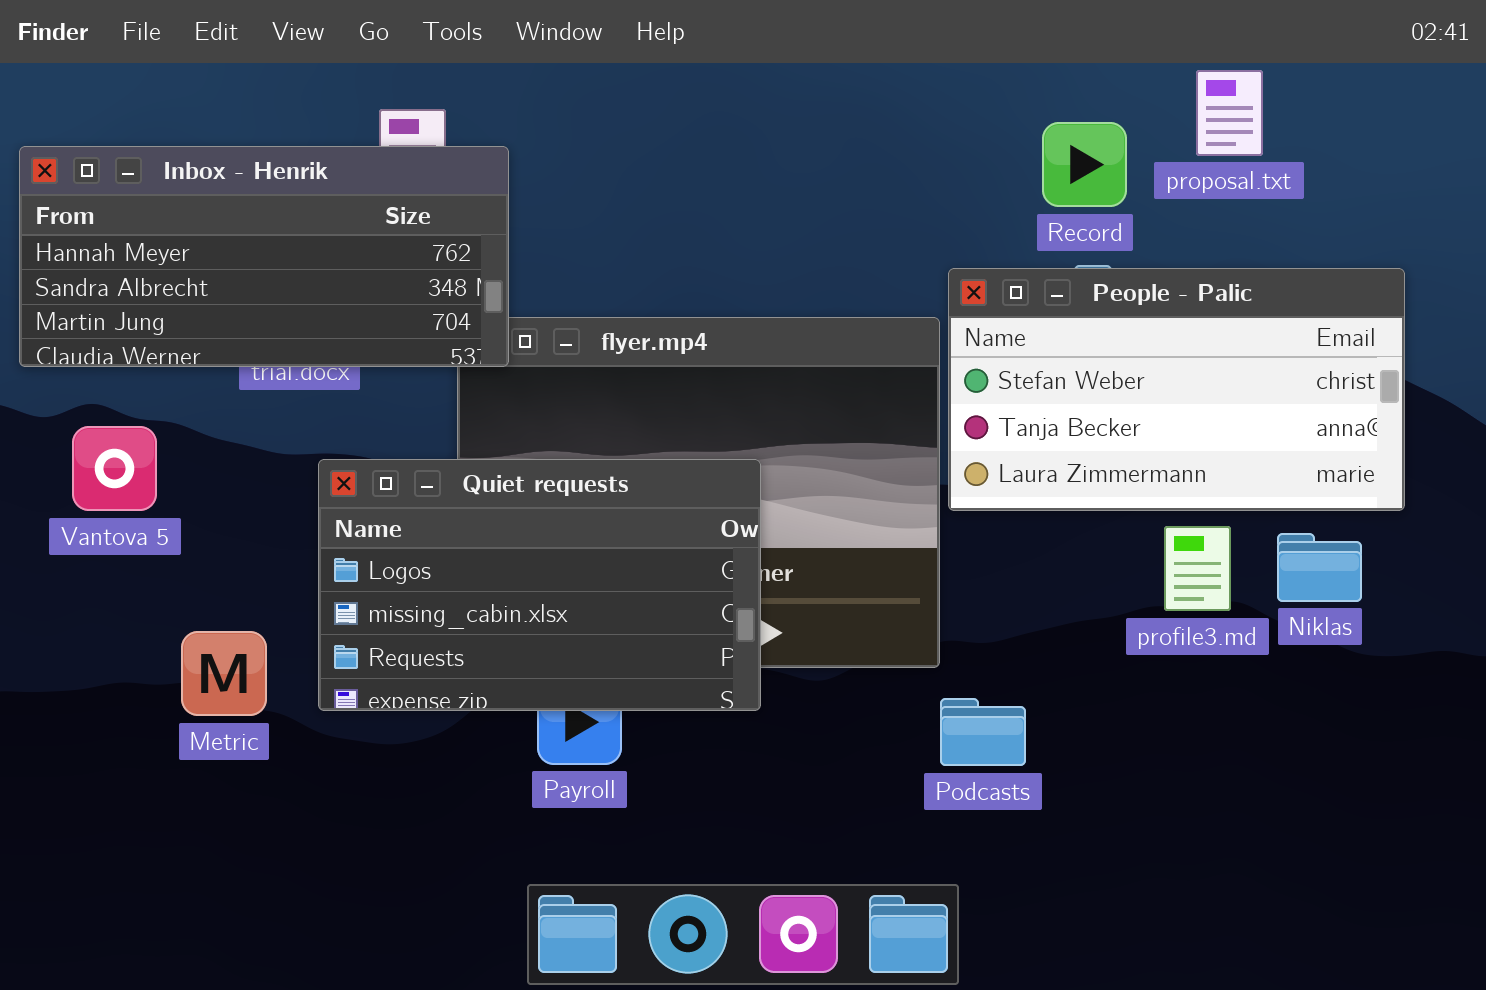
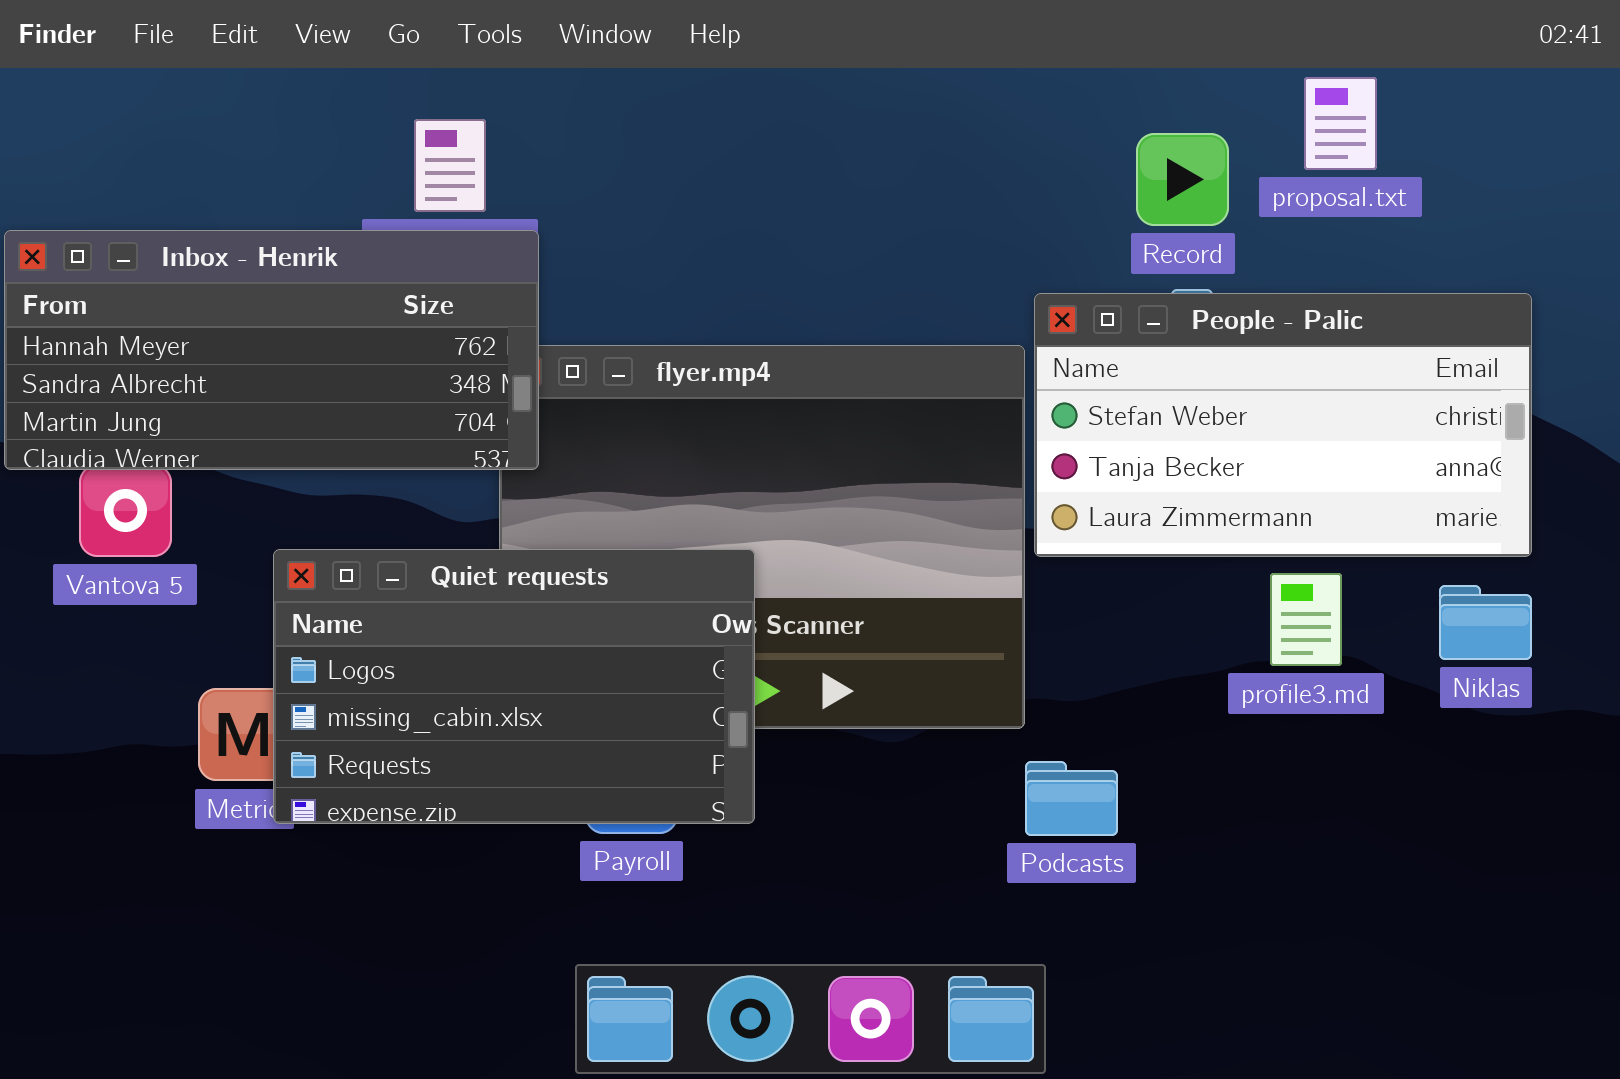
Inbox - Henrik: [19,146,509,367] -> [4,230,539,470], moved
Quiet requests: [318,459,761,711] -> [273,549,755,824], moved
Niklas: [1277,533,1362,602] -> [1439,585,1532,660], moved

